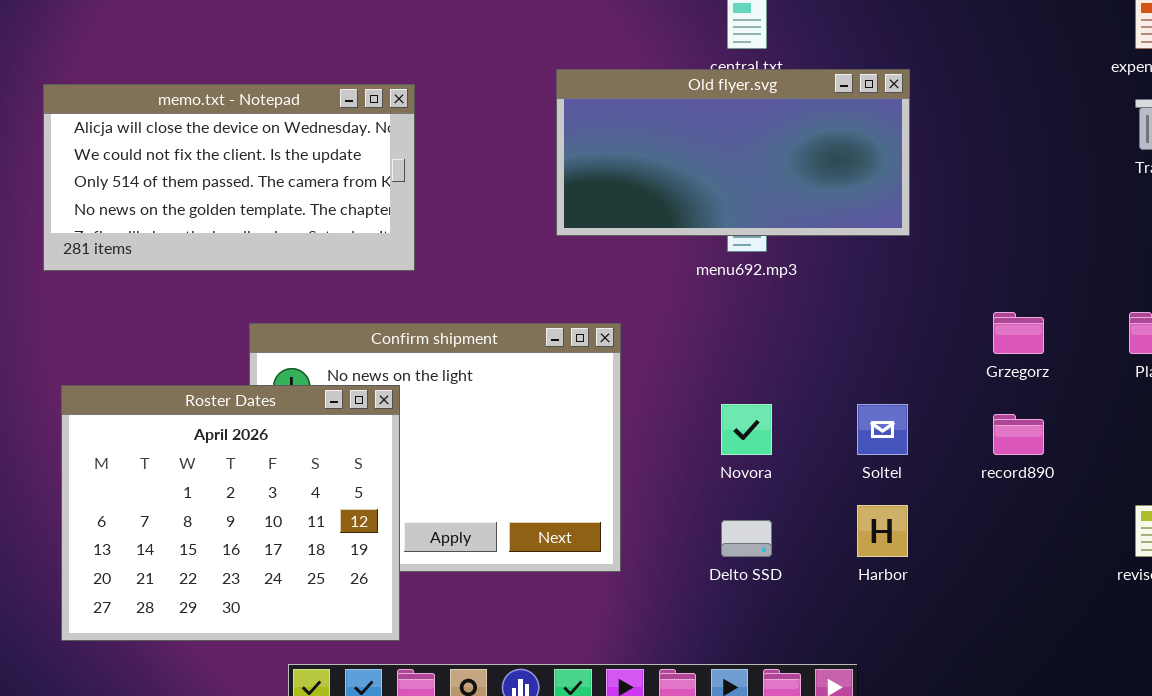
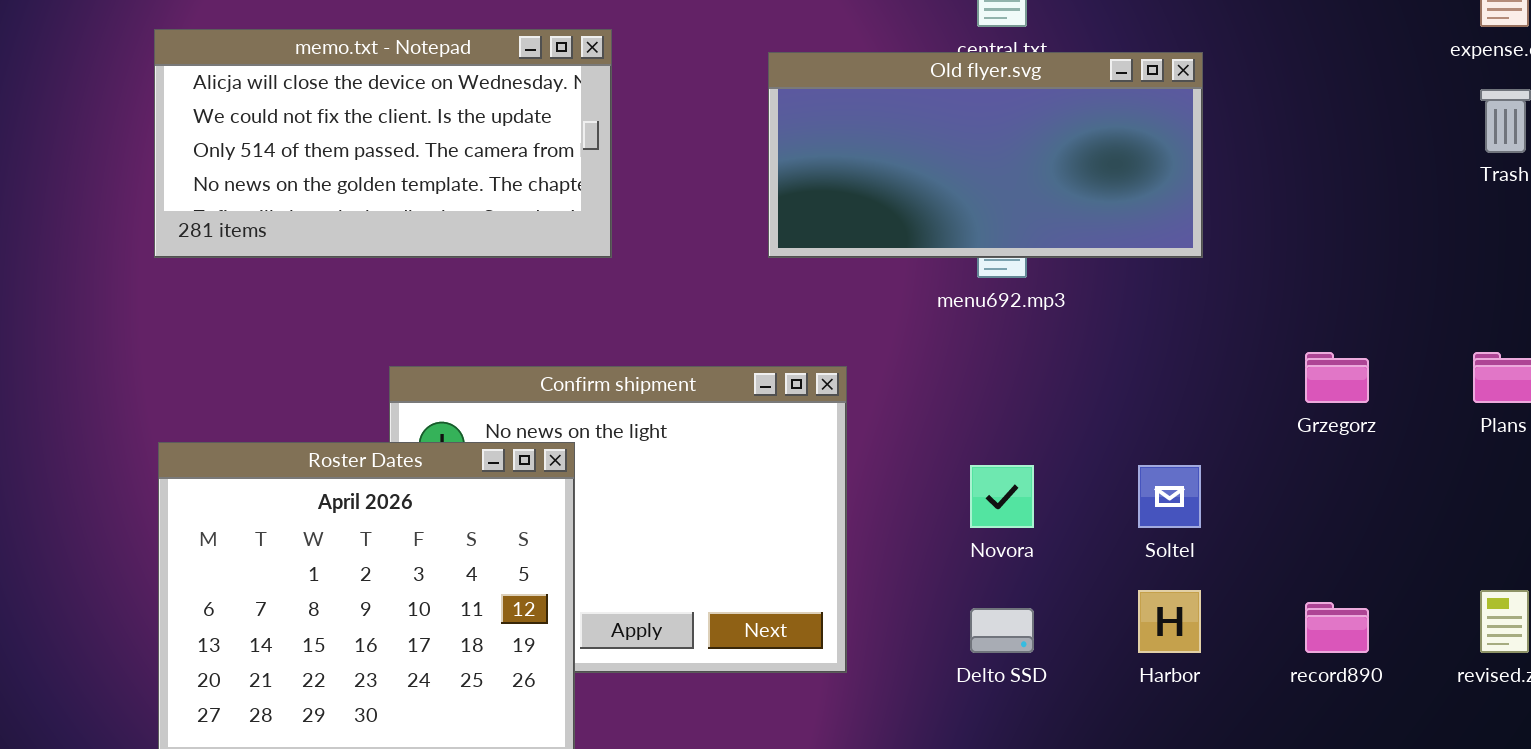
memo.txt - Notepad: [43,84,415,271] -> [154,29,612,258], moved
record890: [993,414,1044,455] -> [1305,602,1369,653], moved

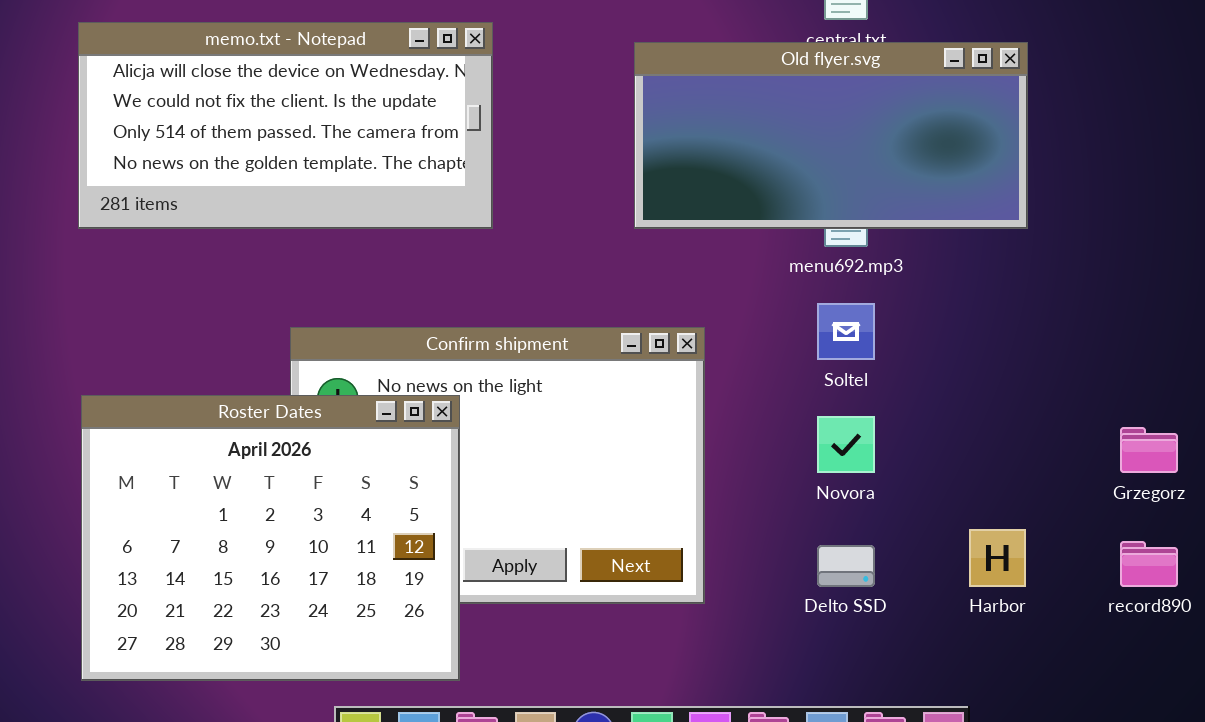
Grzegorz: [1305,352,1369,403] -> [1120,427,1178,473], moved
Soltel: [1138,465,1201,528] -> [817,303,875,360], moved

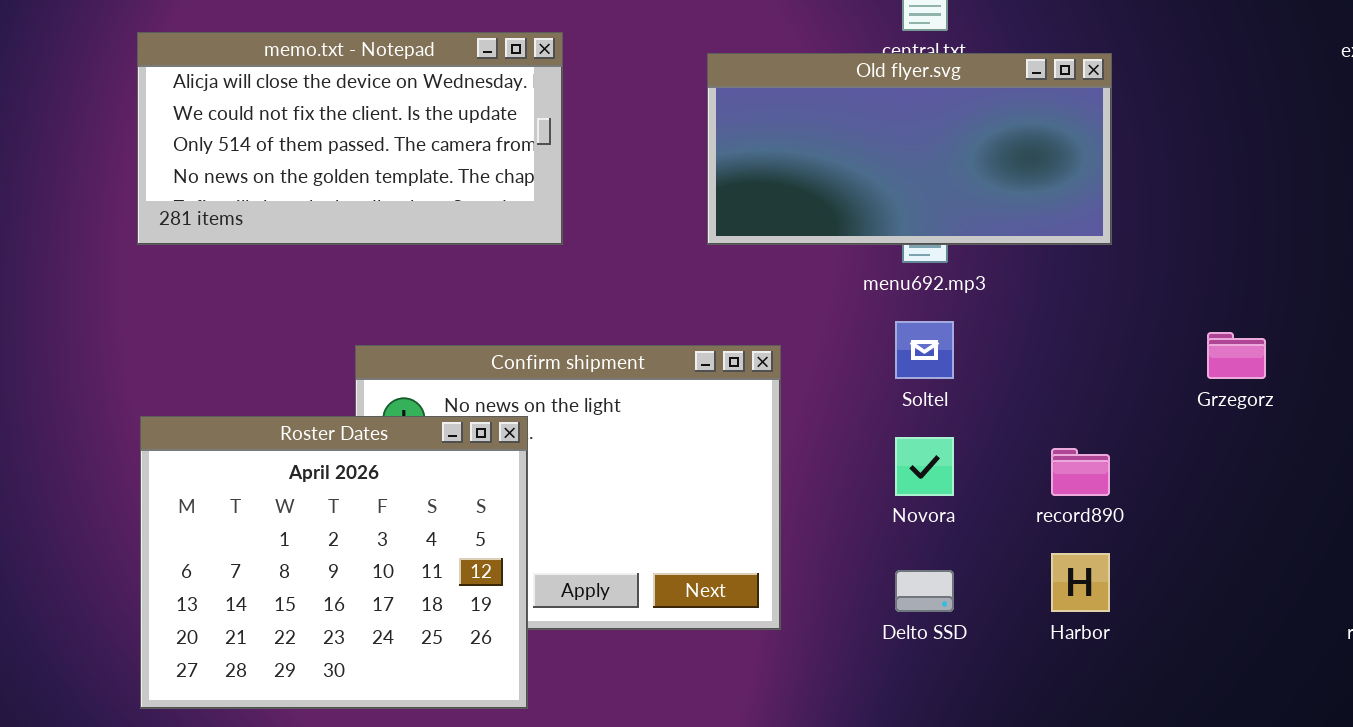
Grzegorz: [1120,427,1178,473] -> [1207,332,1266,379], moved
record890: [1120,541,1178,587] -> [1051,448,1110,496], moved

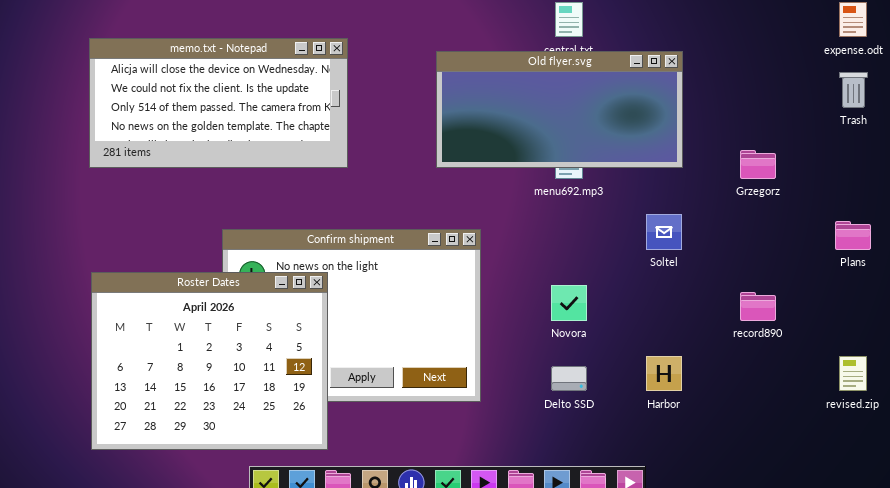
Soltel: [895,321,954,379] -> [646,214,682,250], moved
Grzegorz: [1207,332,1266,379] -> [740,150,776,179], moved
record890: [1051,448,1110,496] -> [740,292,776,321], moved

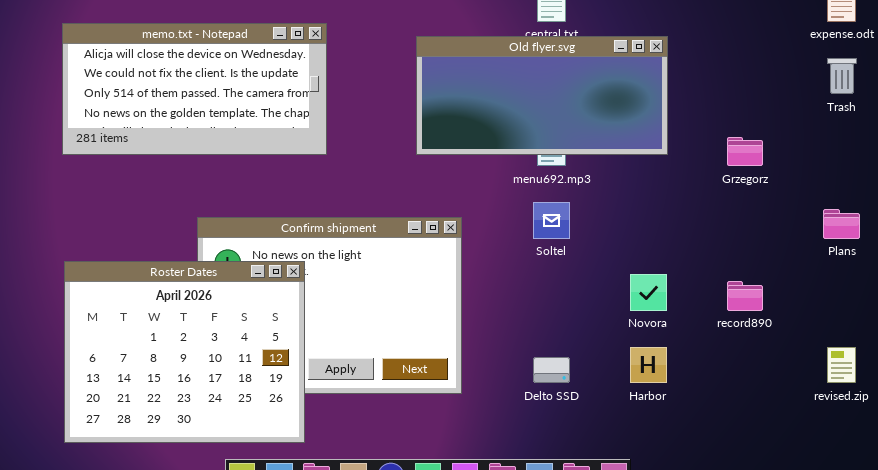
Soltel: [646,214,682,250] -> [533,202,570,239], moved
Novora: [551,285,587,321] -> [630,274,667,311], moved

